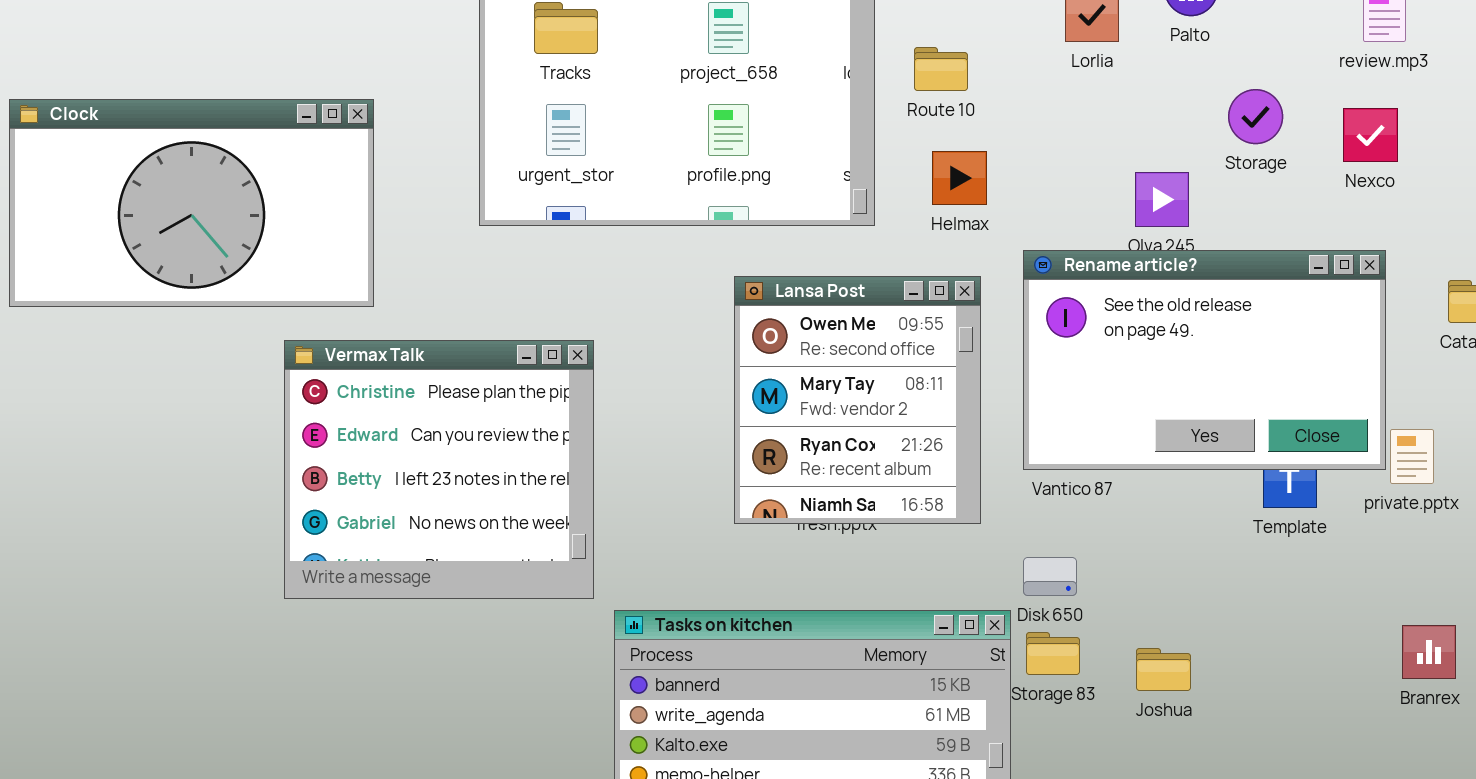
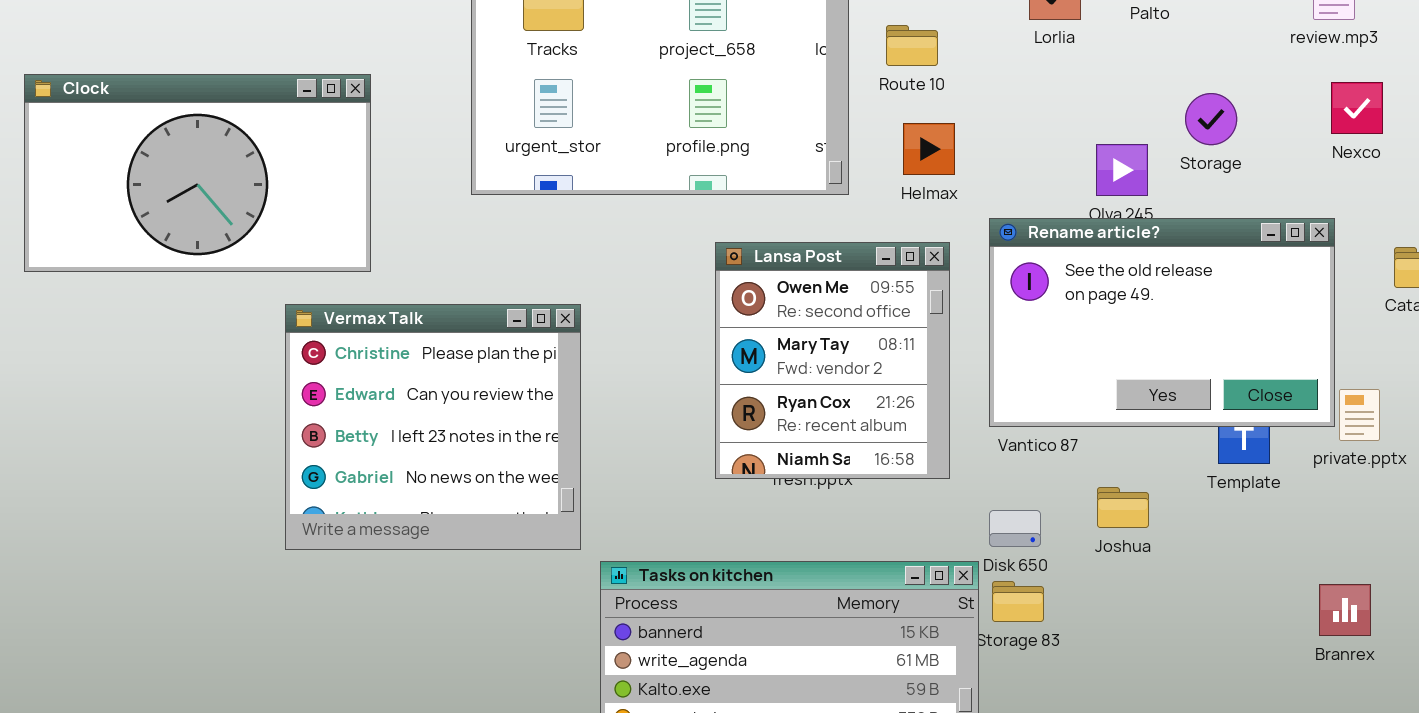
Storage: [1228,89,1283,144] -> [1185,93,1237,145], moved
Nexco: [1343,108,1398,162] -> [1331,82,1383,134], moved
Branrex: [1402,625,1456,679] -> [1319,584,1371,636], moved
Joshua: [1136,648,1191,691] -> [1097,487,1149,528], moved

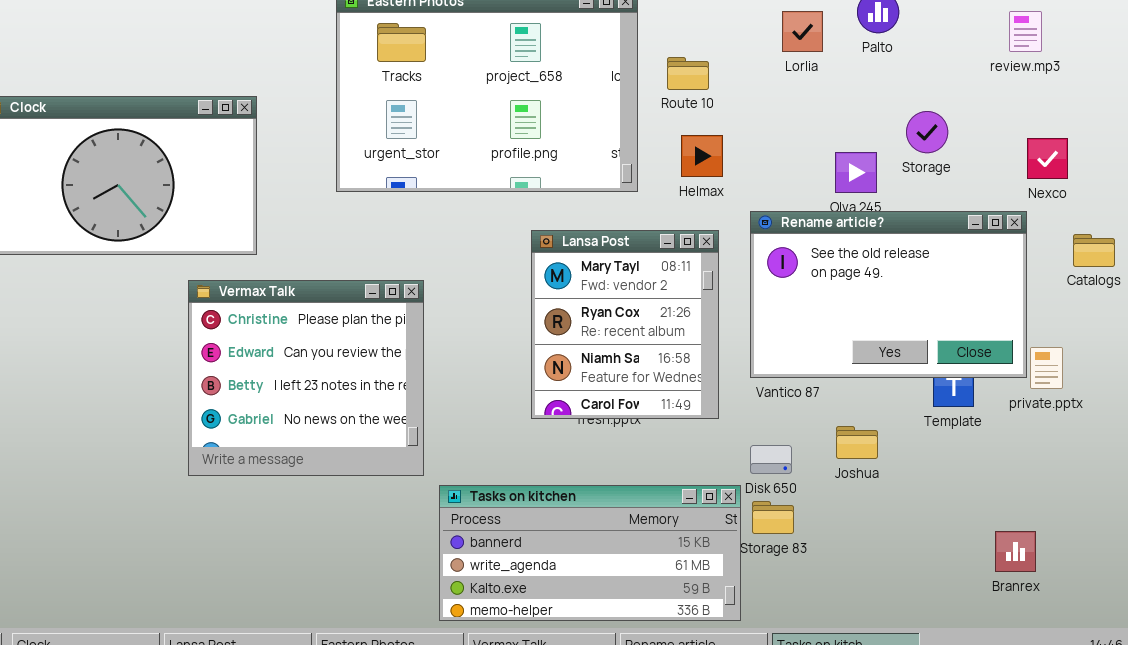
Nexco: [1331,82,1383,134] -> [1027,138,1068,179], moved
Lansa Post: [715,242,950,479] -> [531,230,719,419], scrolled down 1 row
Branrex: [1319,584,1371,636] -> [995,531,1036,572], moved

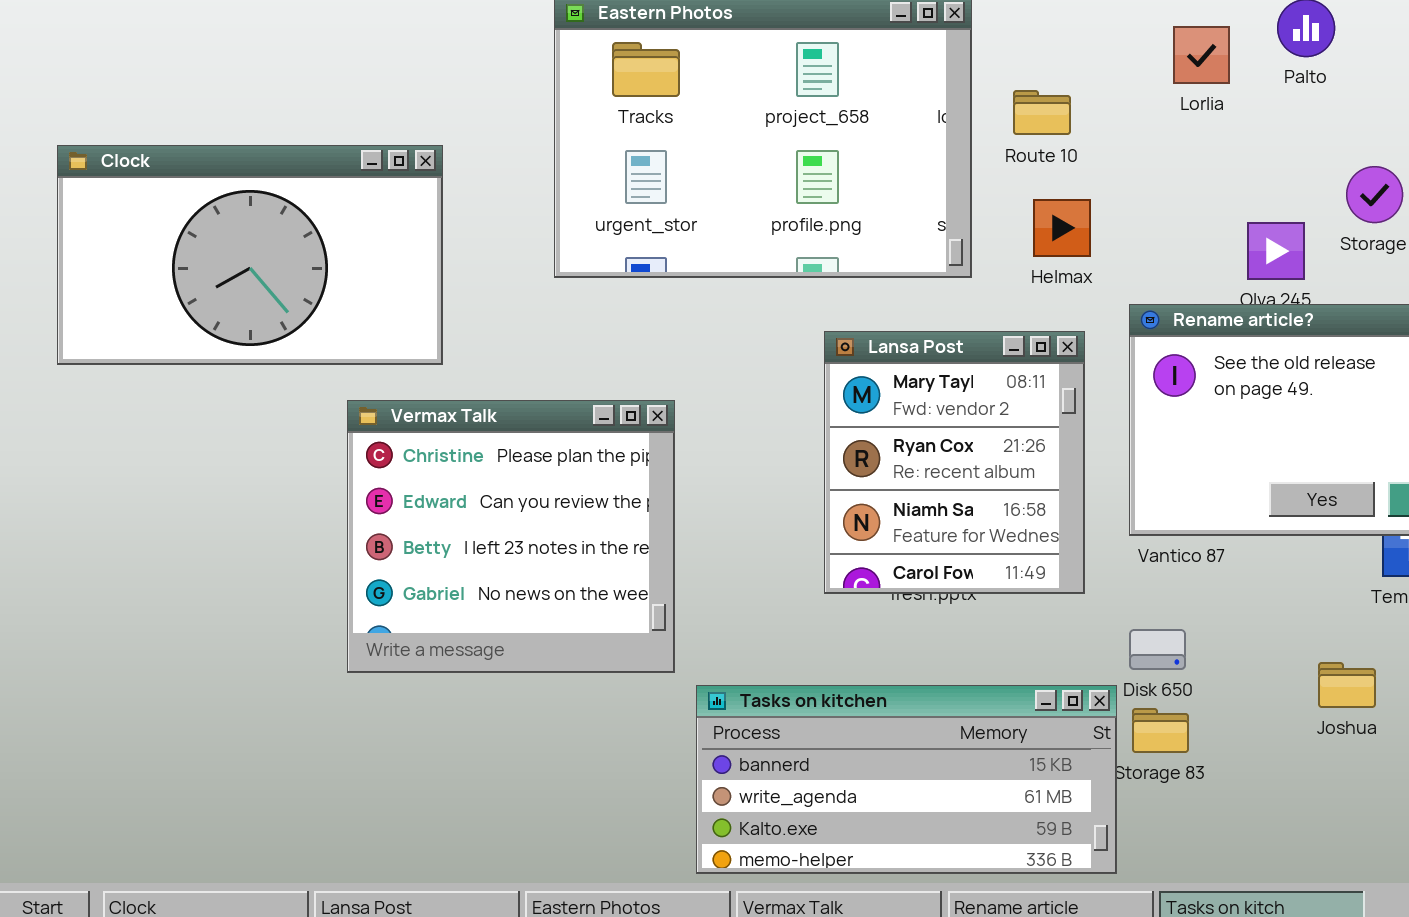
Joshua: [836,426,878,459] -> [1318,662,1376,708], moved

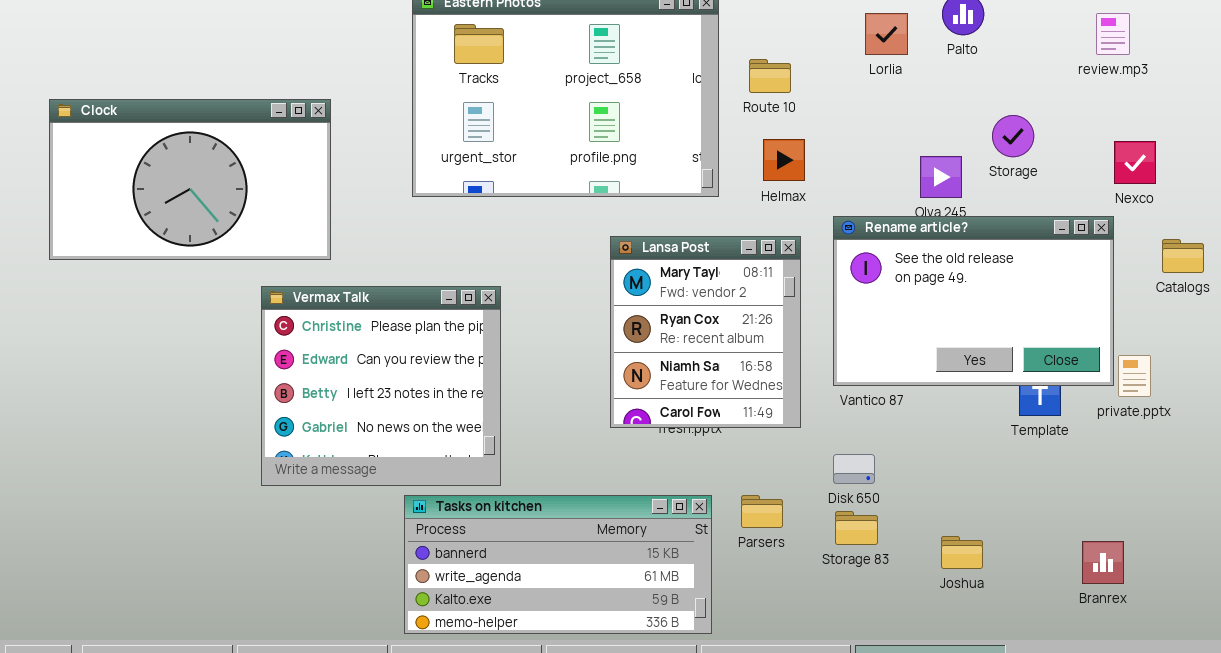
Joshua: [1318,662,1376,708] -> [941,536,983,569], moved
Tasks on kitchen: [696,685,1117,874] -> [404,495,712,634], moved

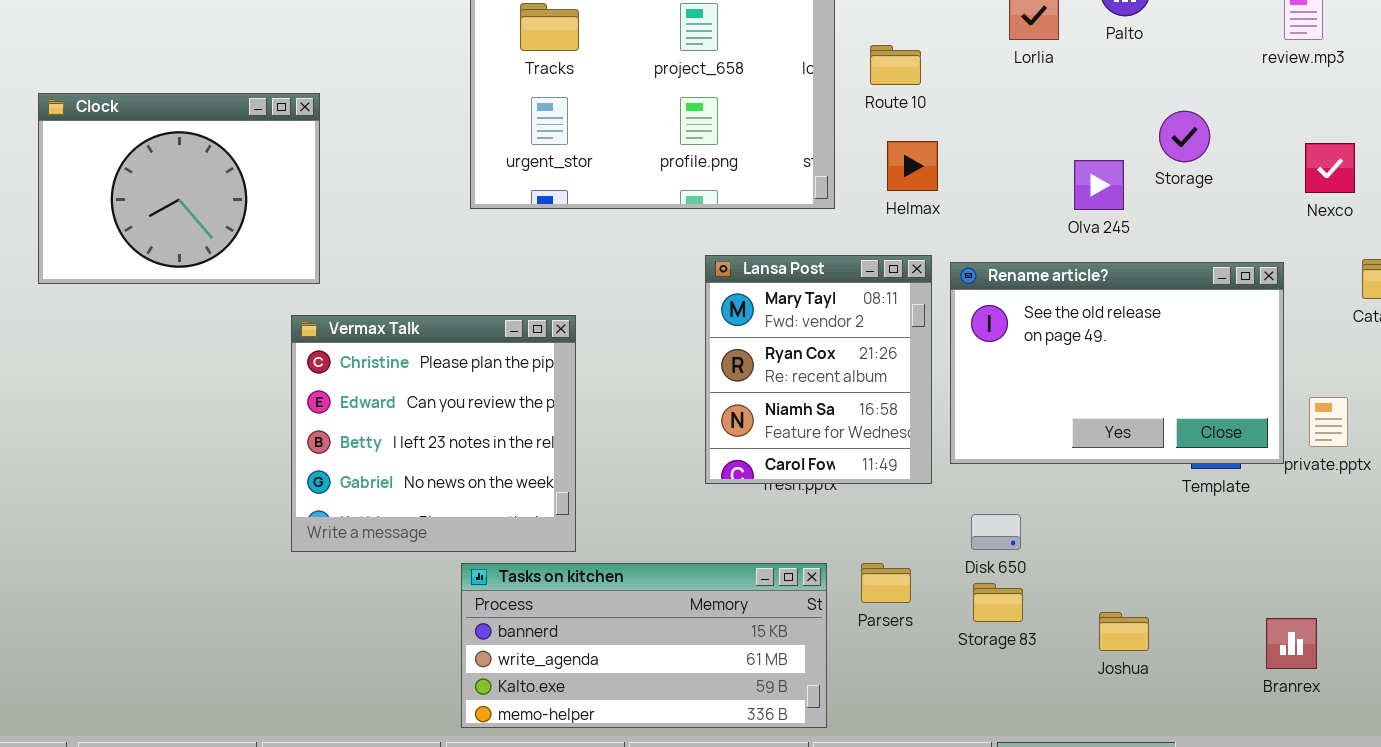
Clock: [49,99,331,260] -> [38,93,320,284], resized
Rename article?: [833,216,1114,386] -> [950,262,1284,464], moved

